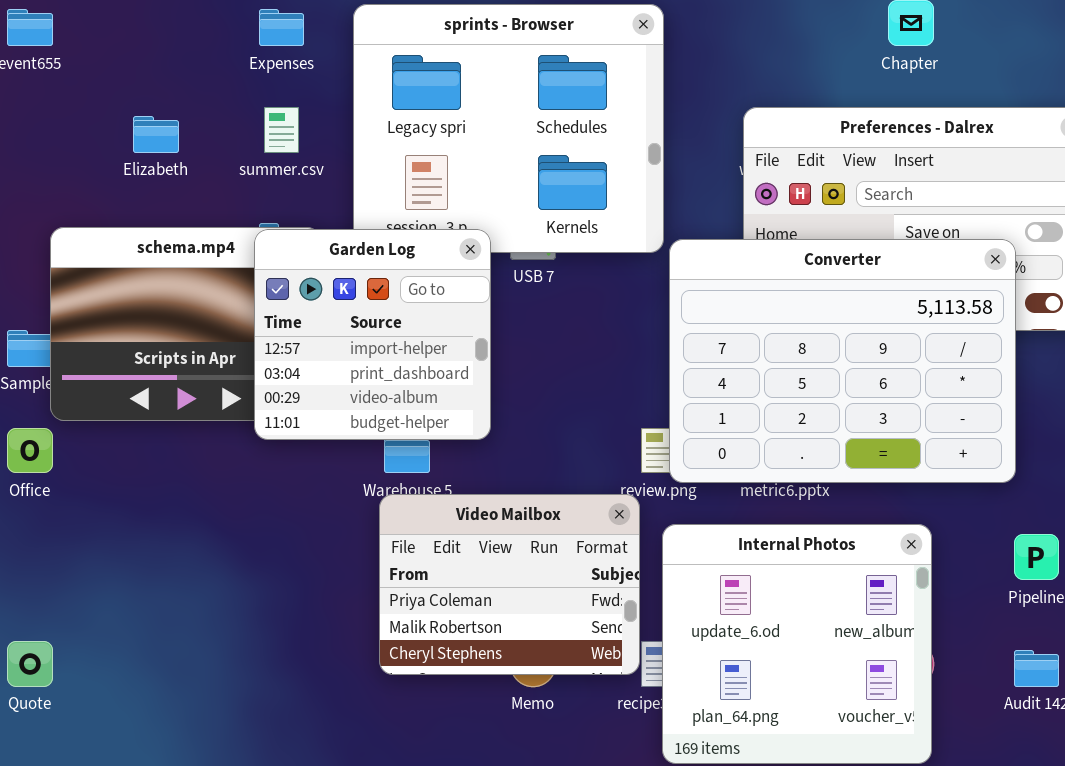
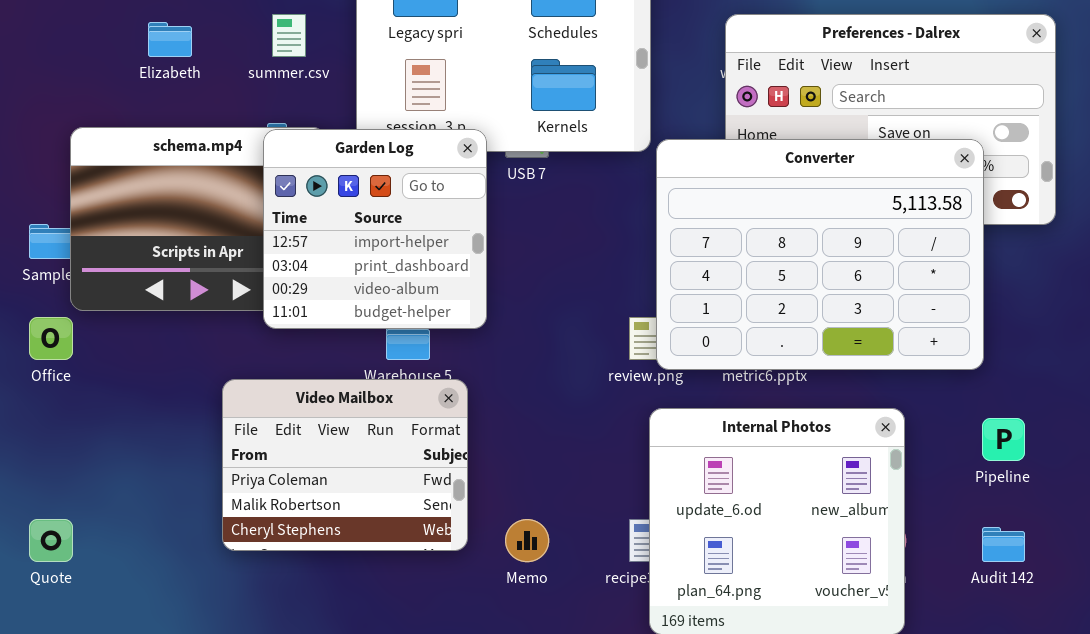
Video Mailbox: [379,494,640,675] -> [222,379,468,551], moved

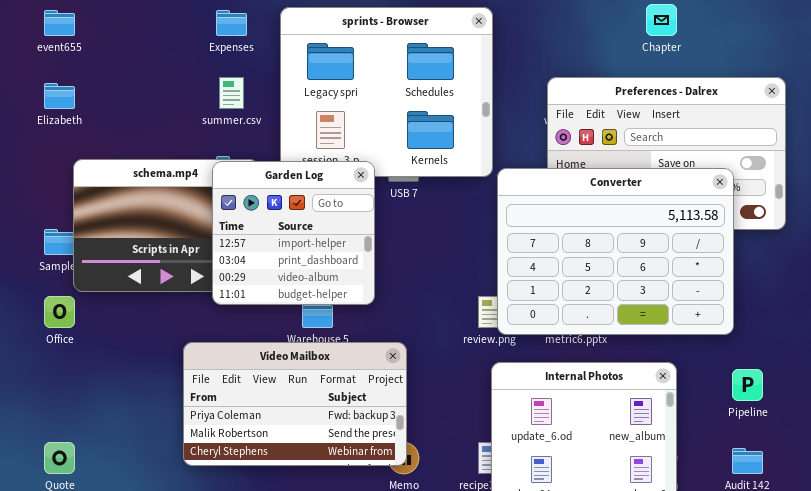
Elizabeth: [148,22,192,57] -> [44,83,75,109], moved
Video Mailbox: [222,379,468,551] -> [183,342,407,466], resized

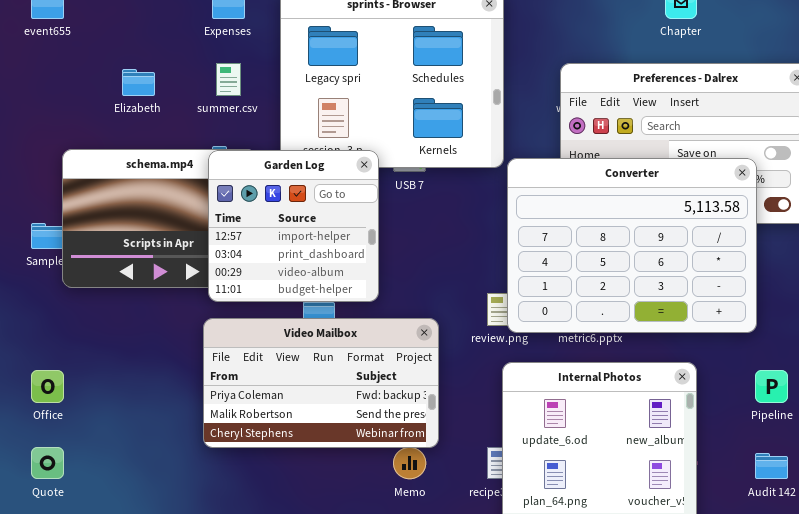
Elizabeth: [44,83,75,109] -> [122,69,155,96], moved
Office: [44,296,75,328] -> [31,370,64,403], moved
Video Mailbox: [183,342,407,466] -> [203,318,439,448], moved

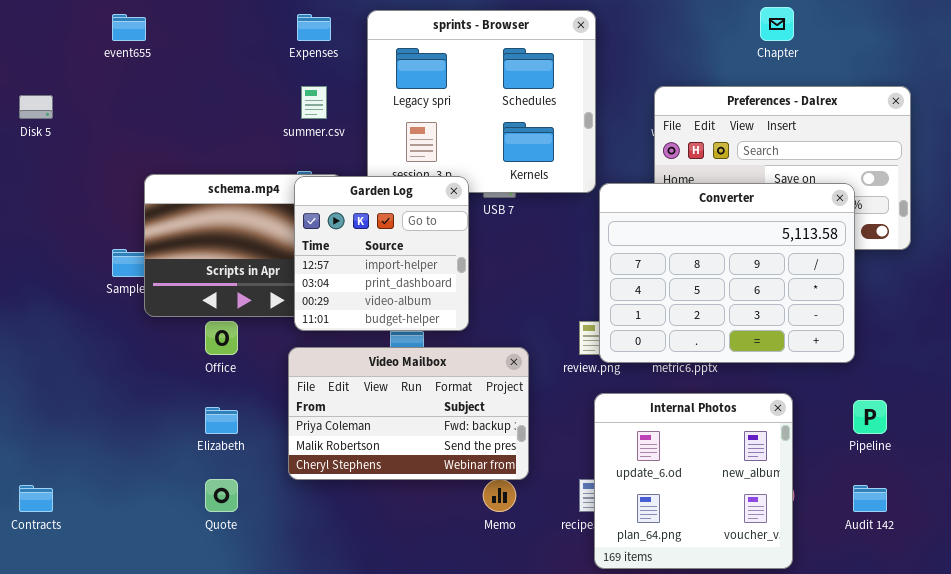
Elizabeth: [122,69,155,96] -> [205,407,238,434], moved
Office: [31,370,64,403] -> [205,321,238,355], moved
Quote: [31,447,64,479] -> [205,479,238,512], moved

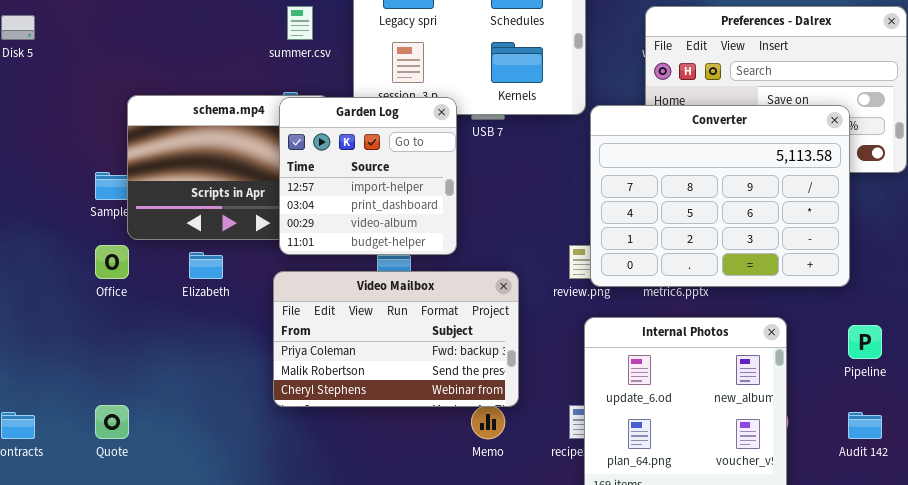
Office: [205,321,238,355] -> [95,245,129,279], moved
Elizabeth: [205,407,238,434] -> [189,252,223,279], moved
Quote: [205,479,238,512] -> [95,405,129,439], moved

